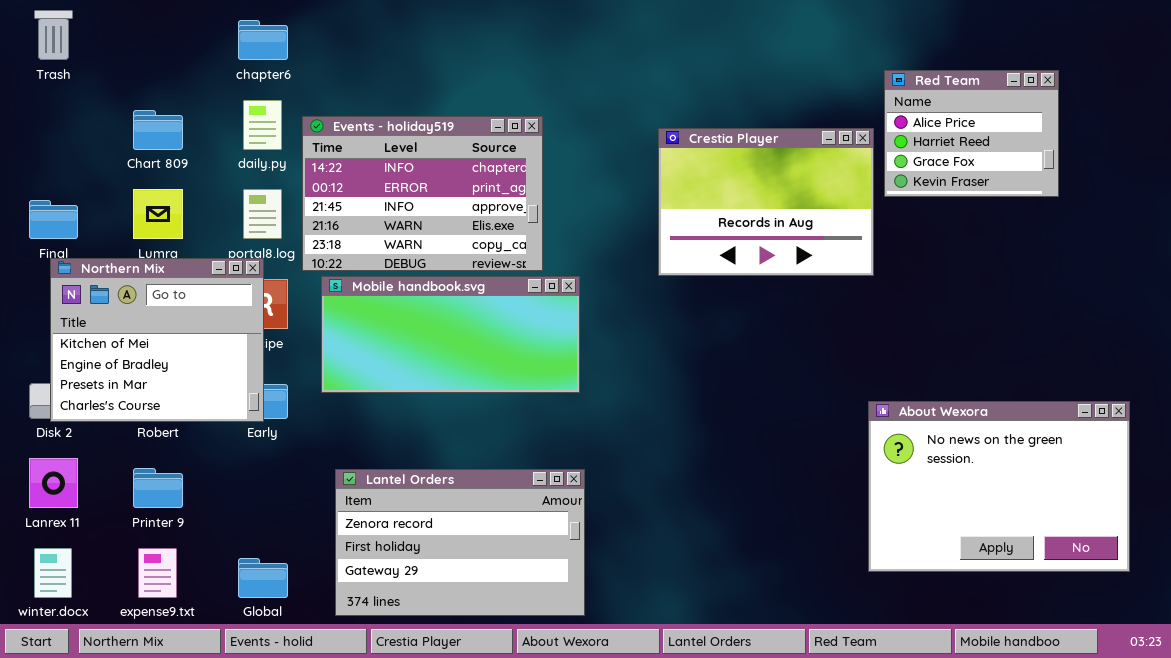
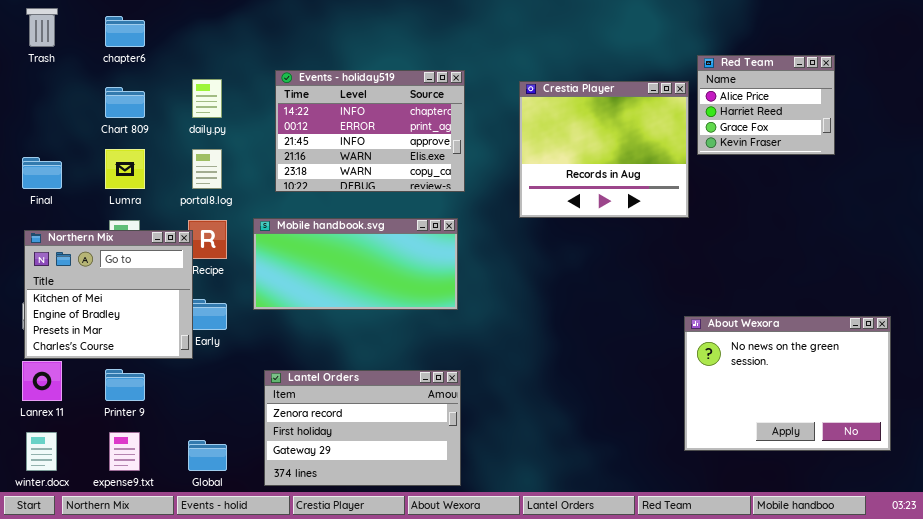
chapter6: [238,20,288,60] -> [105,16,145,47], moved
Events - holiday519: [302,116,543,271] -> [275,70,465,192], moved
Crestia Player: [658,128,874,276] -> [519,81,689,218], resized
Northern Mix: [50,258,264,422] -> [24,230,193,359], moved

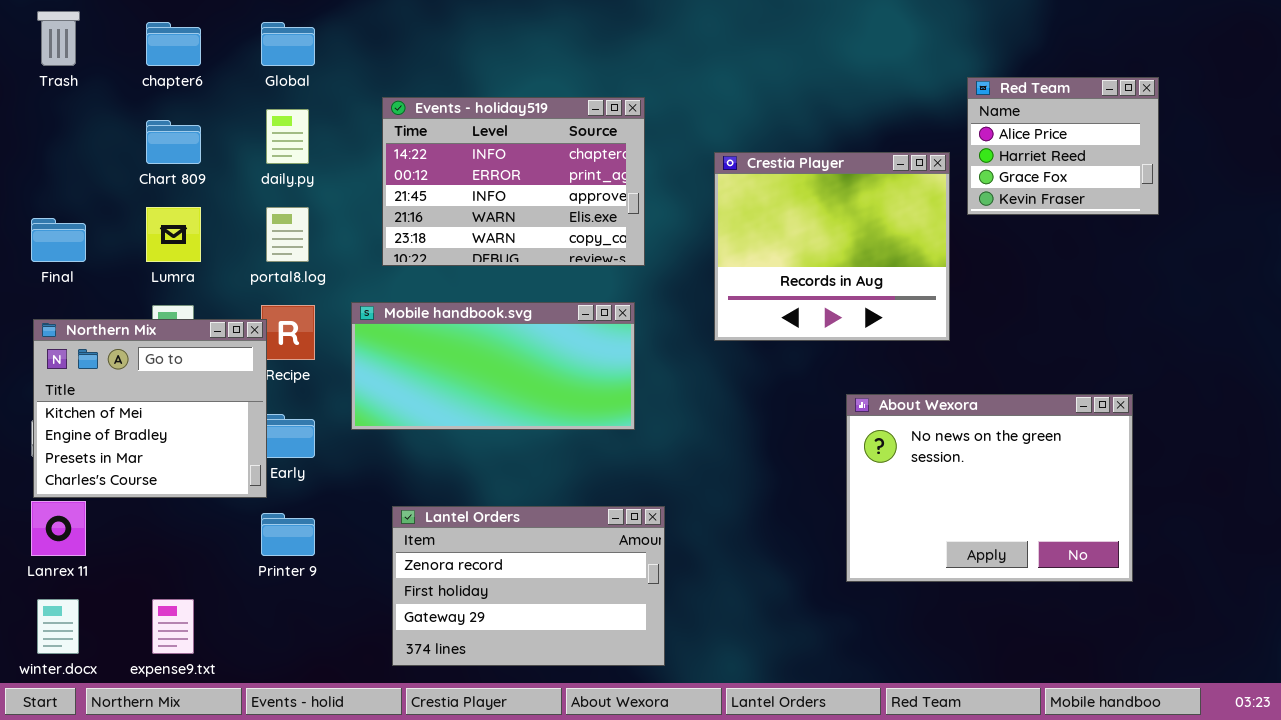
Crestia Player: [519,81,689,218] -> [714,152,950,341], moved
About Wexora: [684,316,891,451] -> [846,394,1133,582], moved
Printer 9: [105,369,145,401] -> [261,513,315,556], moved
Lantel Orders: [264,370,461,486] -> [392,506,665,666], moved
Global: [188,440,227,471] -> [261,22,315,66], moved

